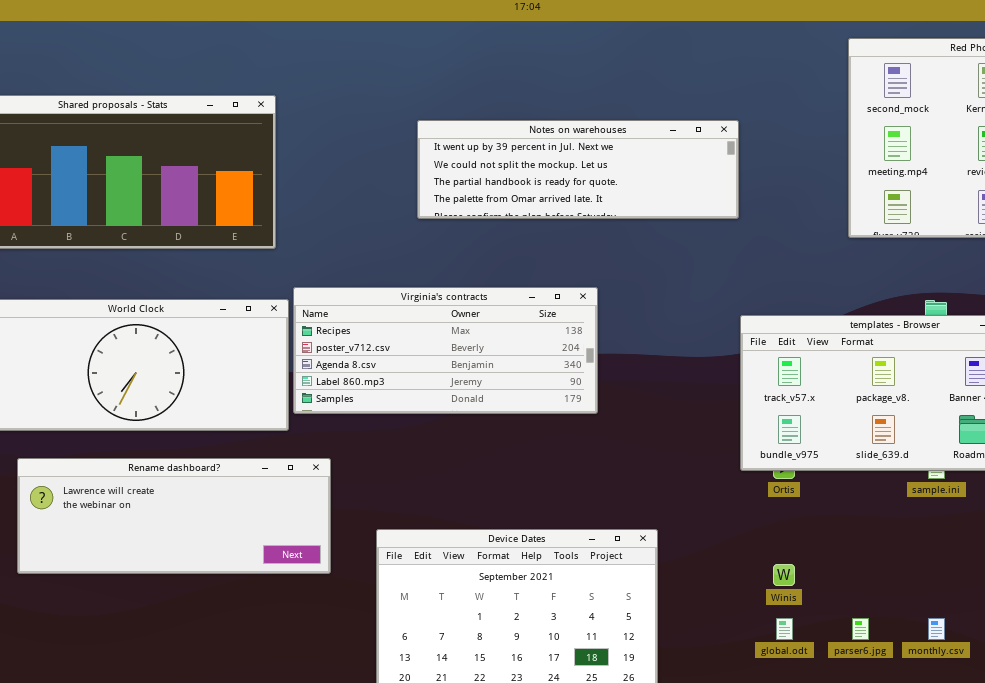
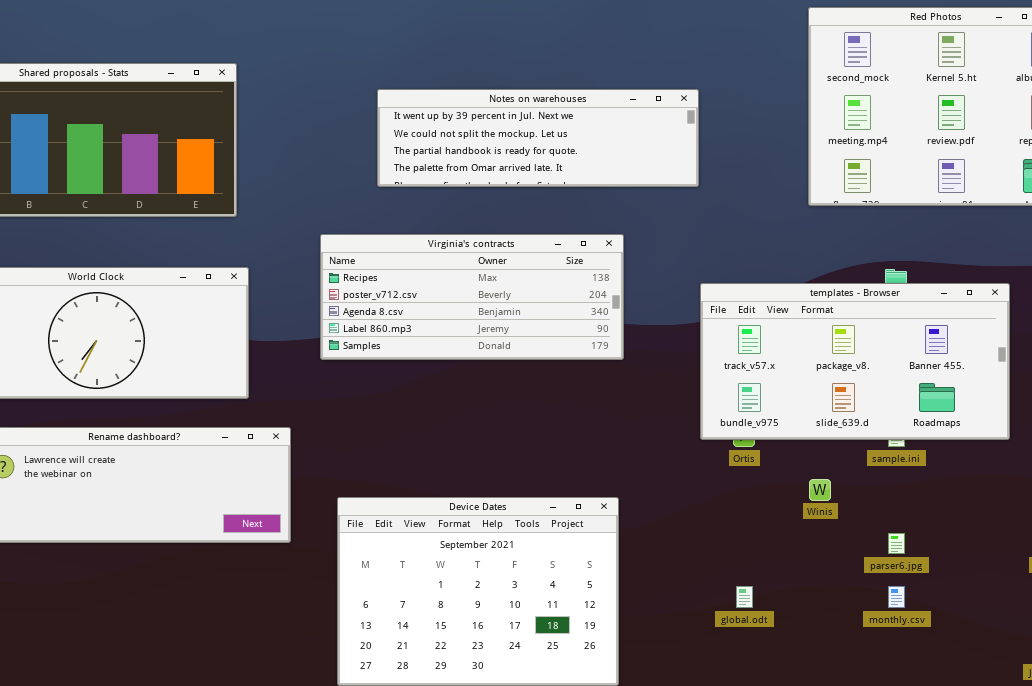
Virginia's contracts: [293,287,598,414] -> [320,234,624,360], moved
Winis: [773,564,795,586] -> [809,479,831,501], moved
parser6.jpg: [852,618,869,640] -> [888,533,905,554], moved

